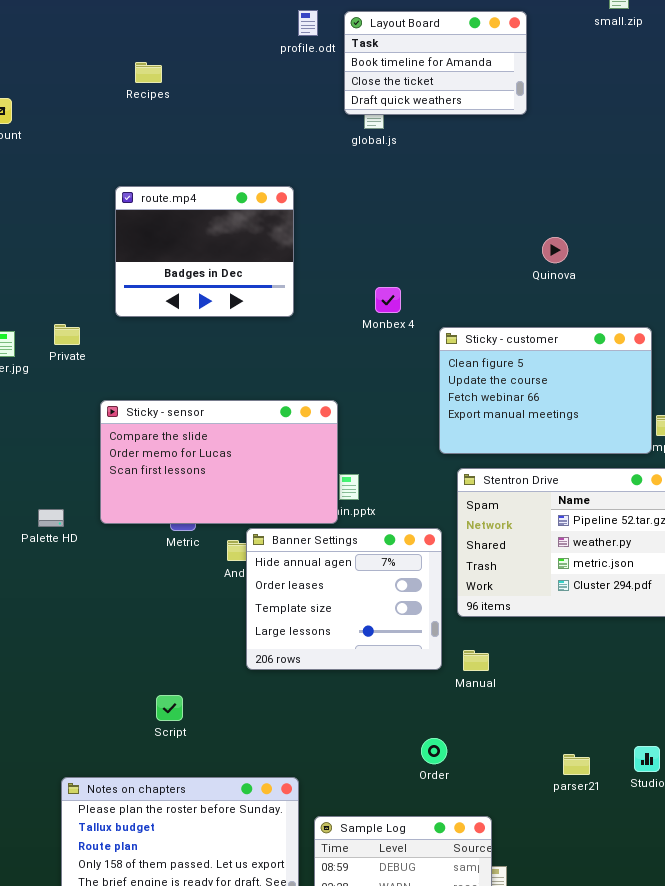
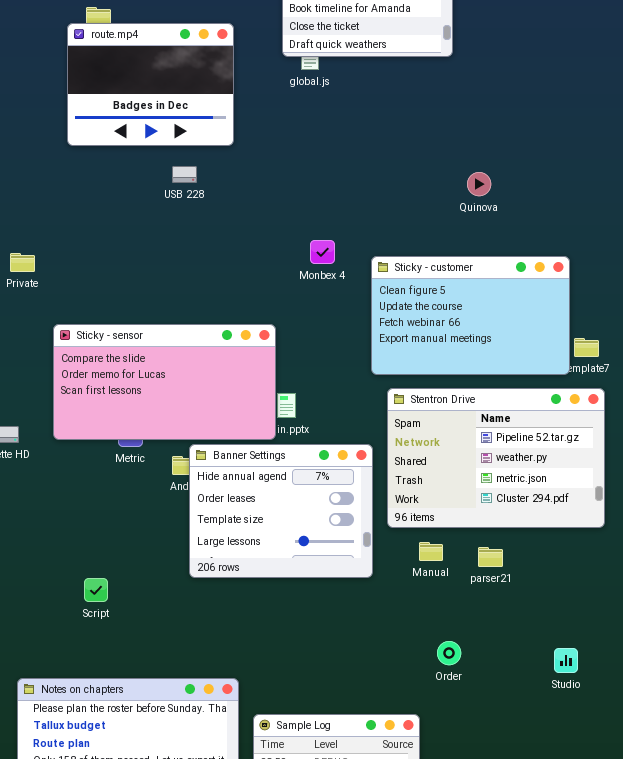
route.mp4: [115,186,294,317] -> [67,23,234,146], moved
Monbex 4: [375,287,401,313] -> [310,240,335,264], moved
Manual: [463,650,489,671] -> [419,542,443,561], moved
Script: [156,695,183,721] -> [84,578,108,602], moved
Order: [421,738,447,764] -> [437,641,461,665], moved
parser21: [563,754,590,775] -> [478,547,503,567], moved

